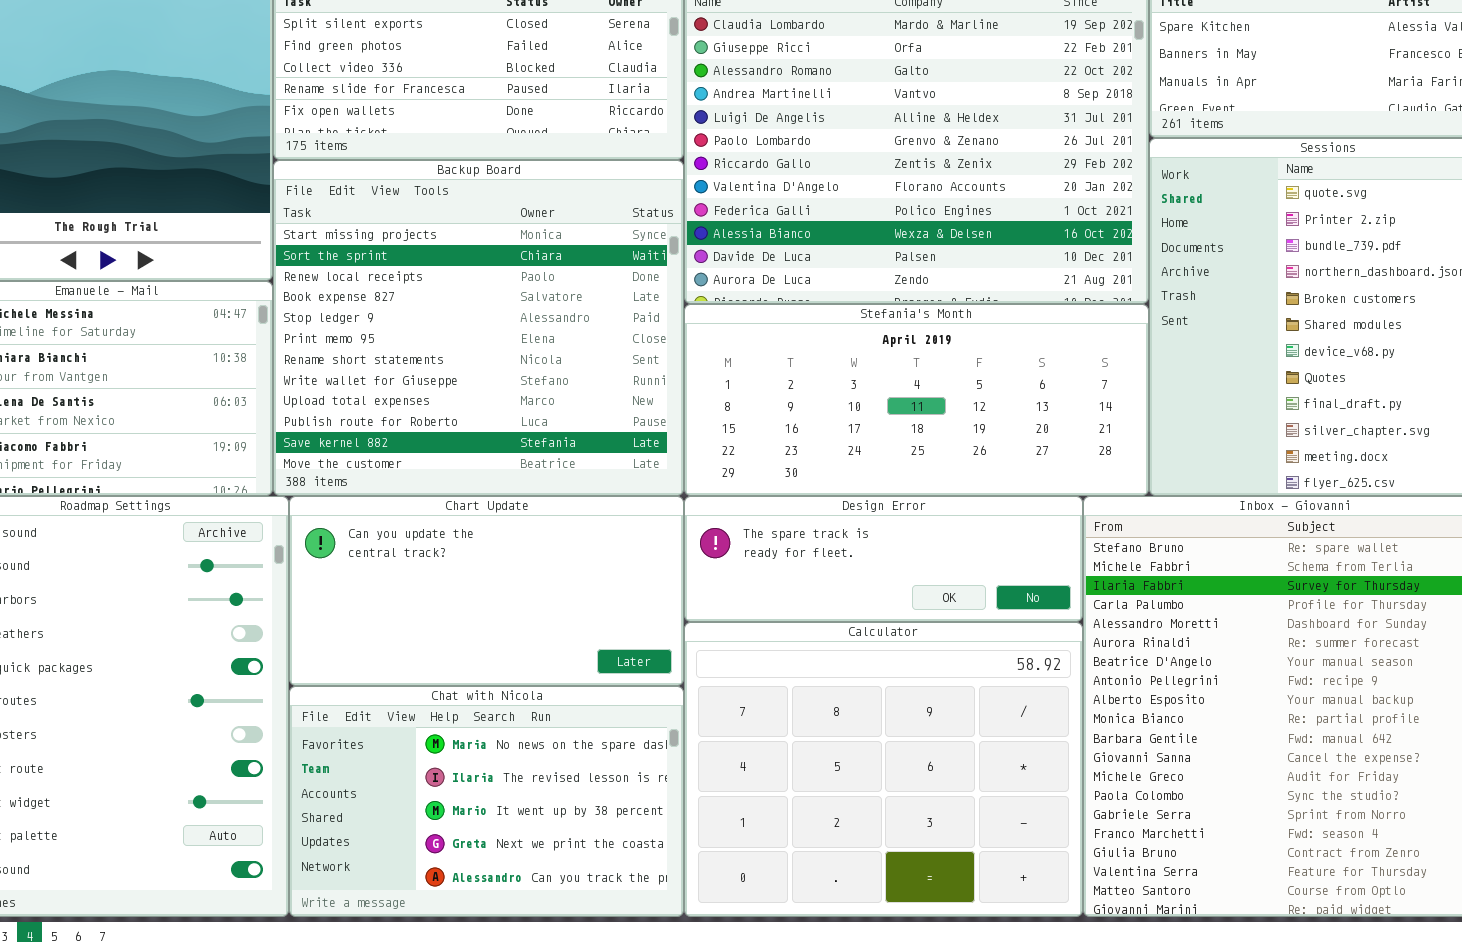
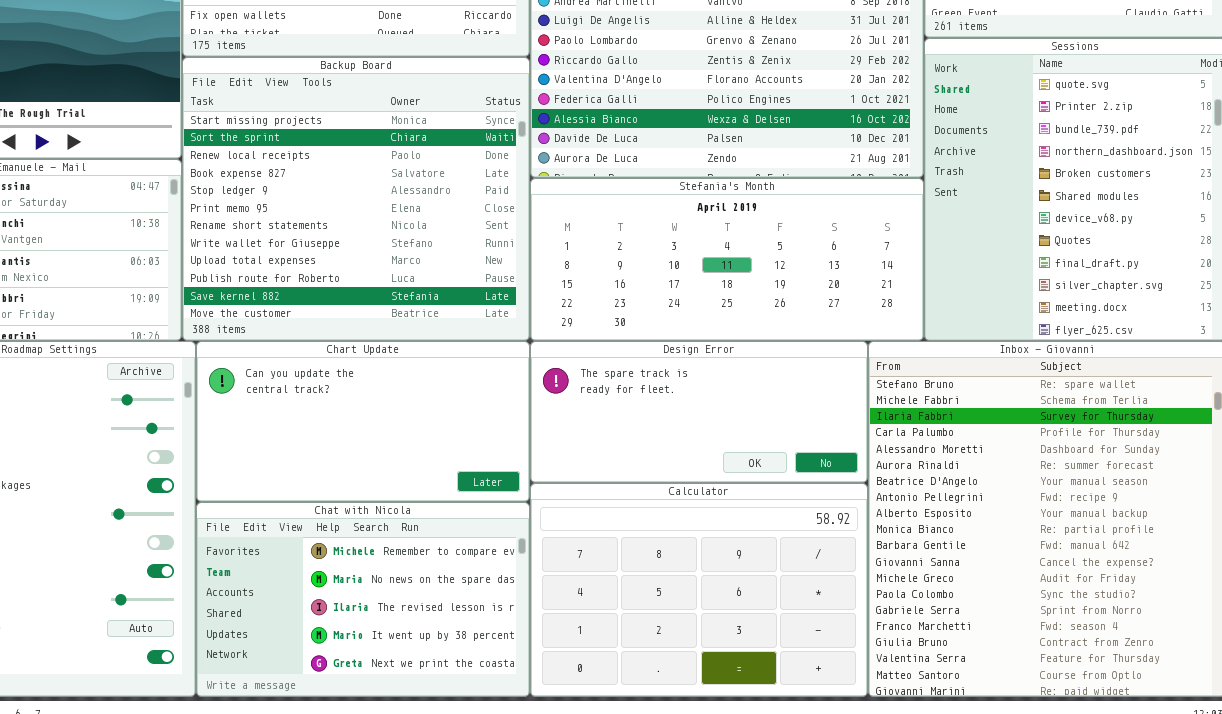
Design Error: [684,496,1083,622] -> [530,341,868,483], resized
Calculator: [684,622,1083,917] -> [530,483,868,697], resized
Chat with Nicola: [289,686,684,917] -> [196,502,530,697], scrolled up 1 row

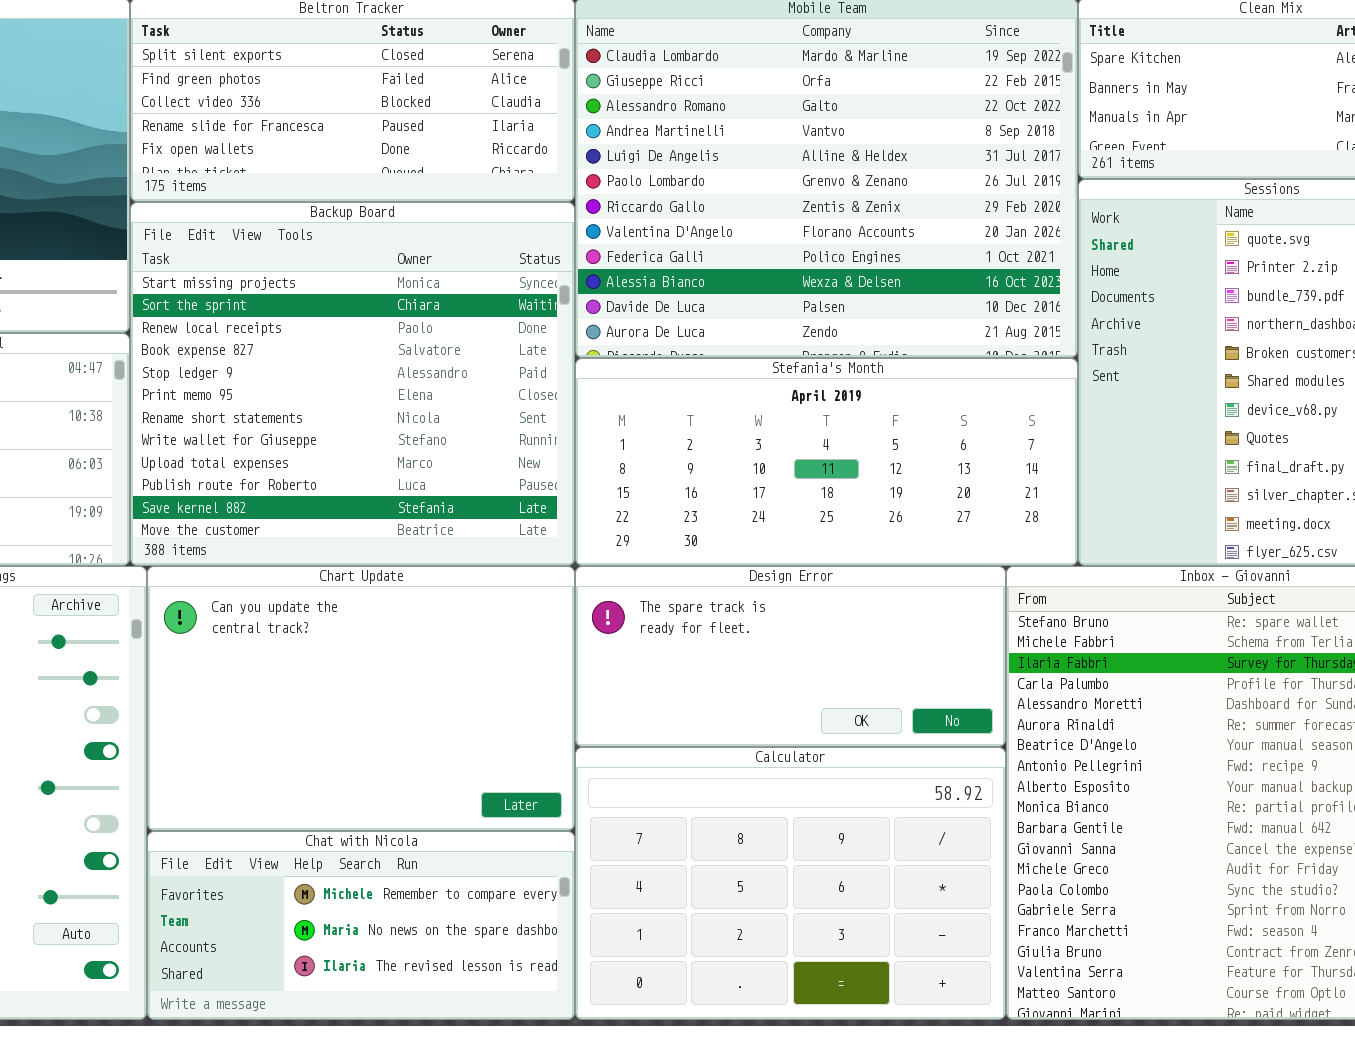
Chart Update: [196,341,530,502] -> [147,566,575,831], resized
Chat with Nicola: [196,502,530,697] -> [147,831,575,1020], resized

